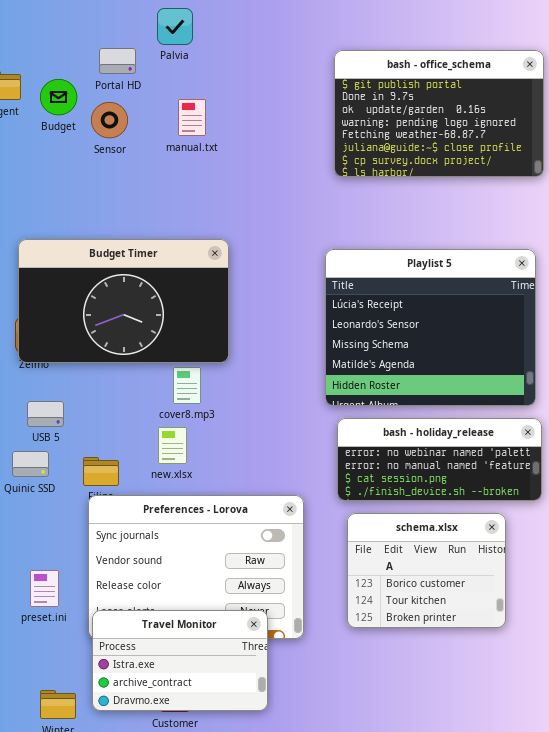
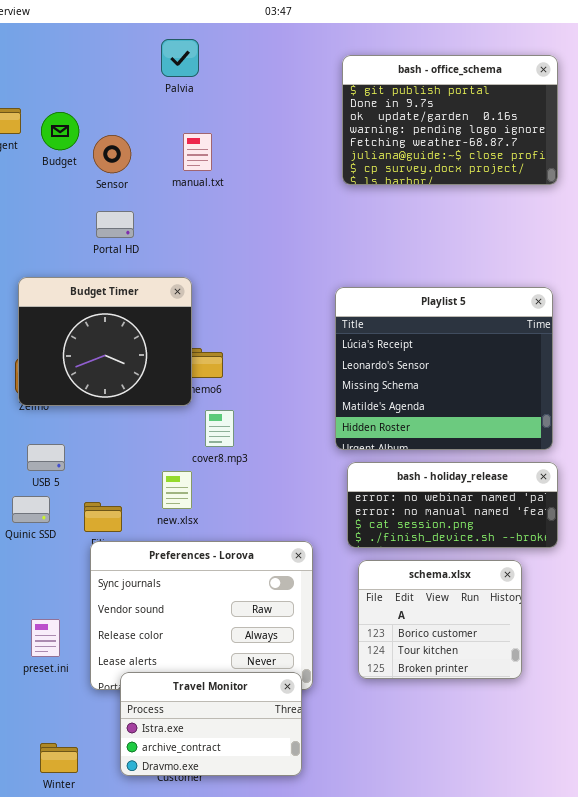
Portal HD: [99,48,136,74] -> [96,211,134,238], moved
bash - office_schema: [334,50,544,177] -> [342,55,558,185], moved
Budget Timer: [18,239,229,363] -> [18,277,192,406], resized
cover8.mp3: [173,367,201,404] -> [205,410,234,447], moved
Travel Monitor: [92,610,268,711] -> [120,672,302,776], moved

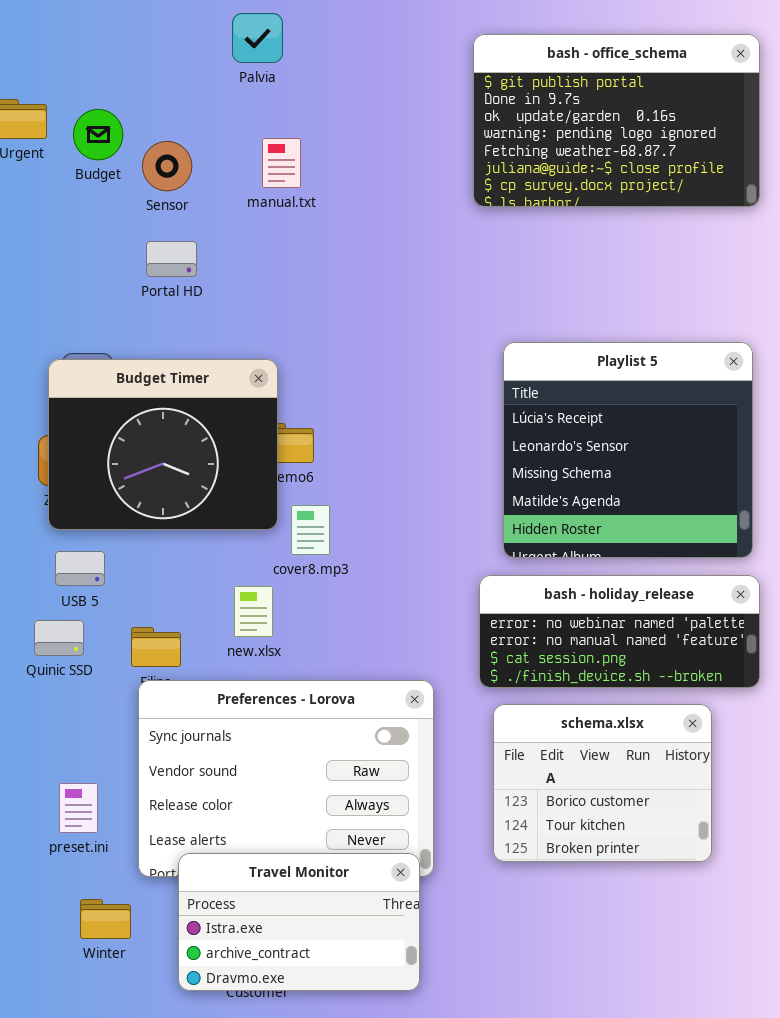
Budget Timer: [18,277,192,406] -> [48,359,278,530], moved
Playlist 5: [335,287,553,450] -> [503,342,753,558], resized
Winter: [40,743,78,773] -> [80,899,131,939], moved

